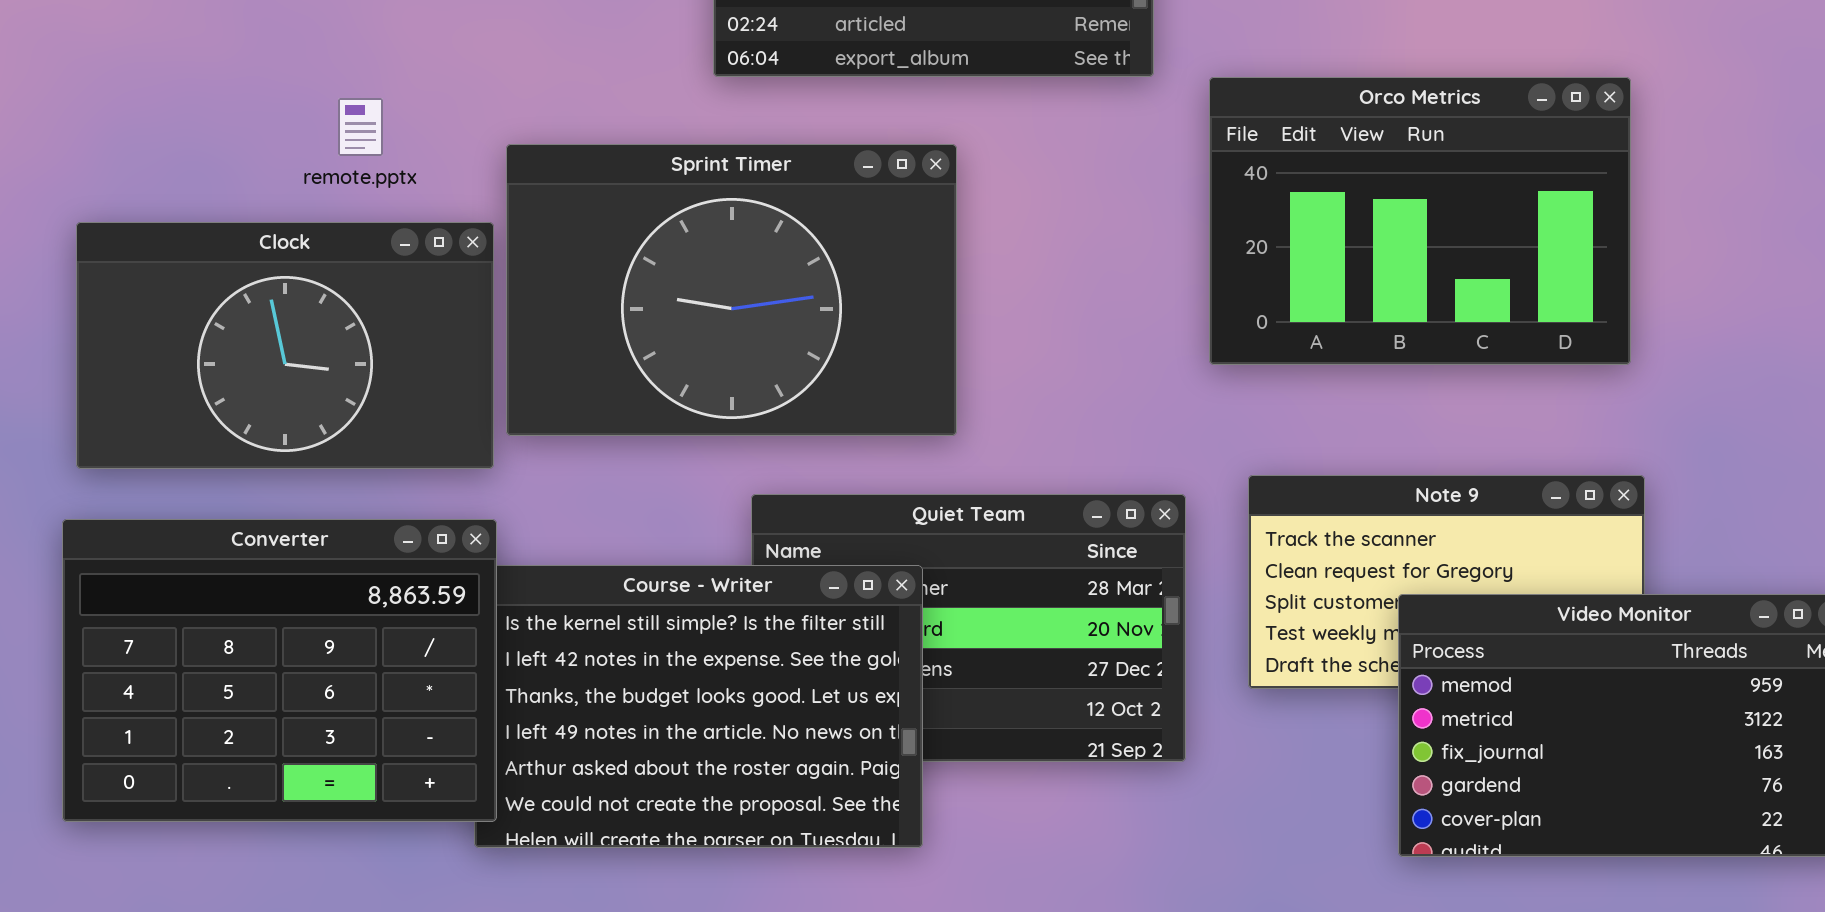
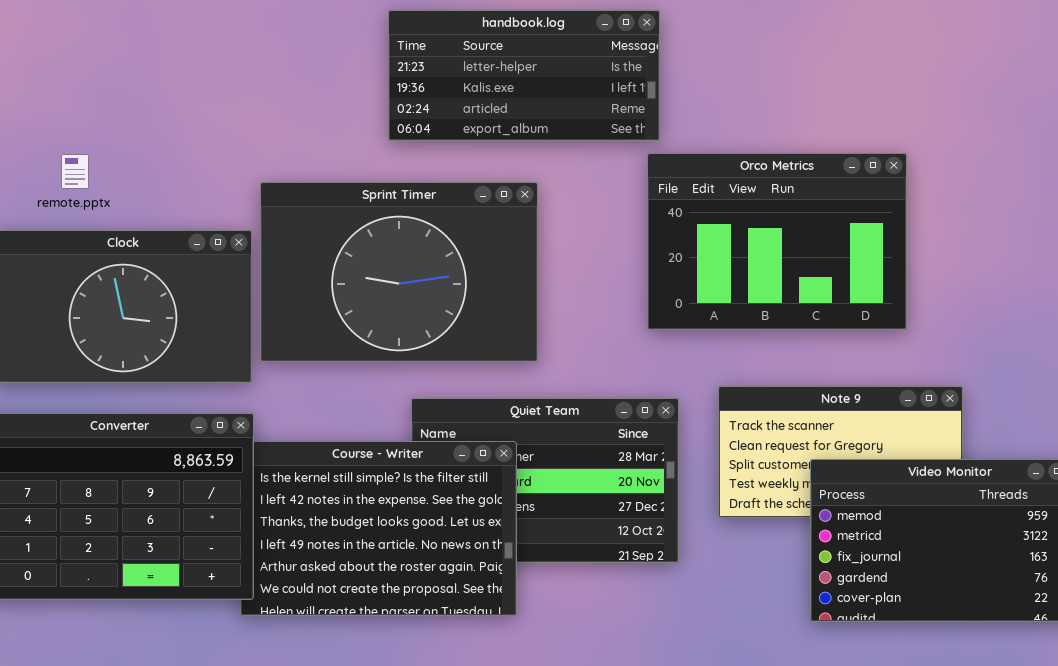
Orco Metrics: [1209,77,1631,365] -> [647,153,907,330], moved
remote.pptx: [338,98,383,156] -> [61,154,89,189], moved

